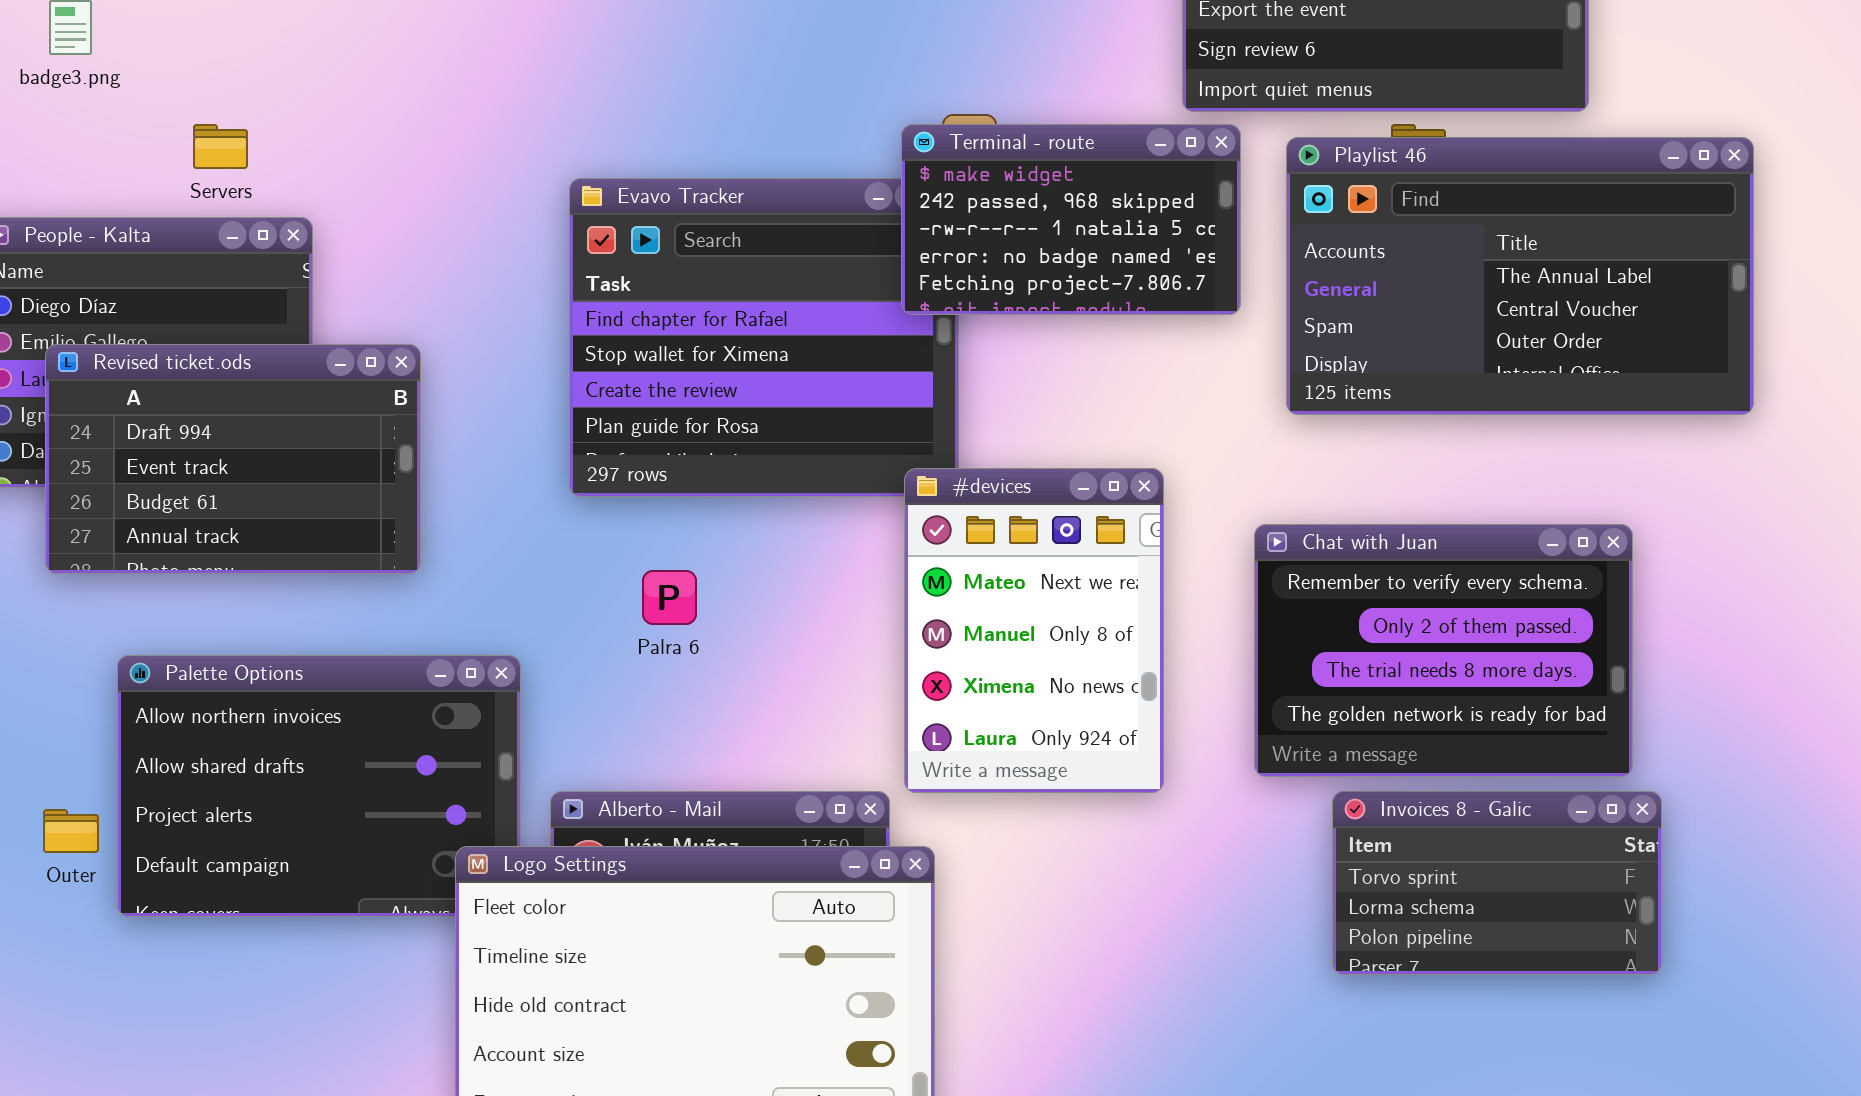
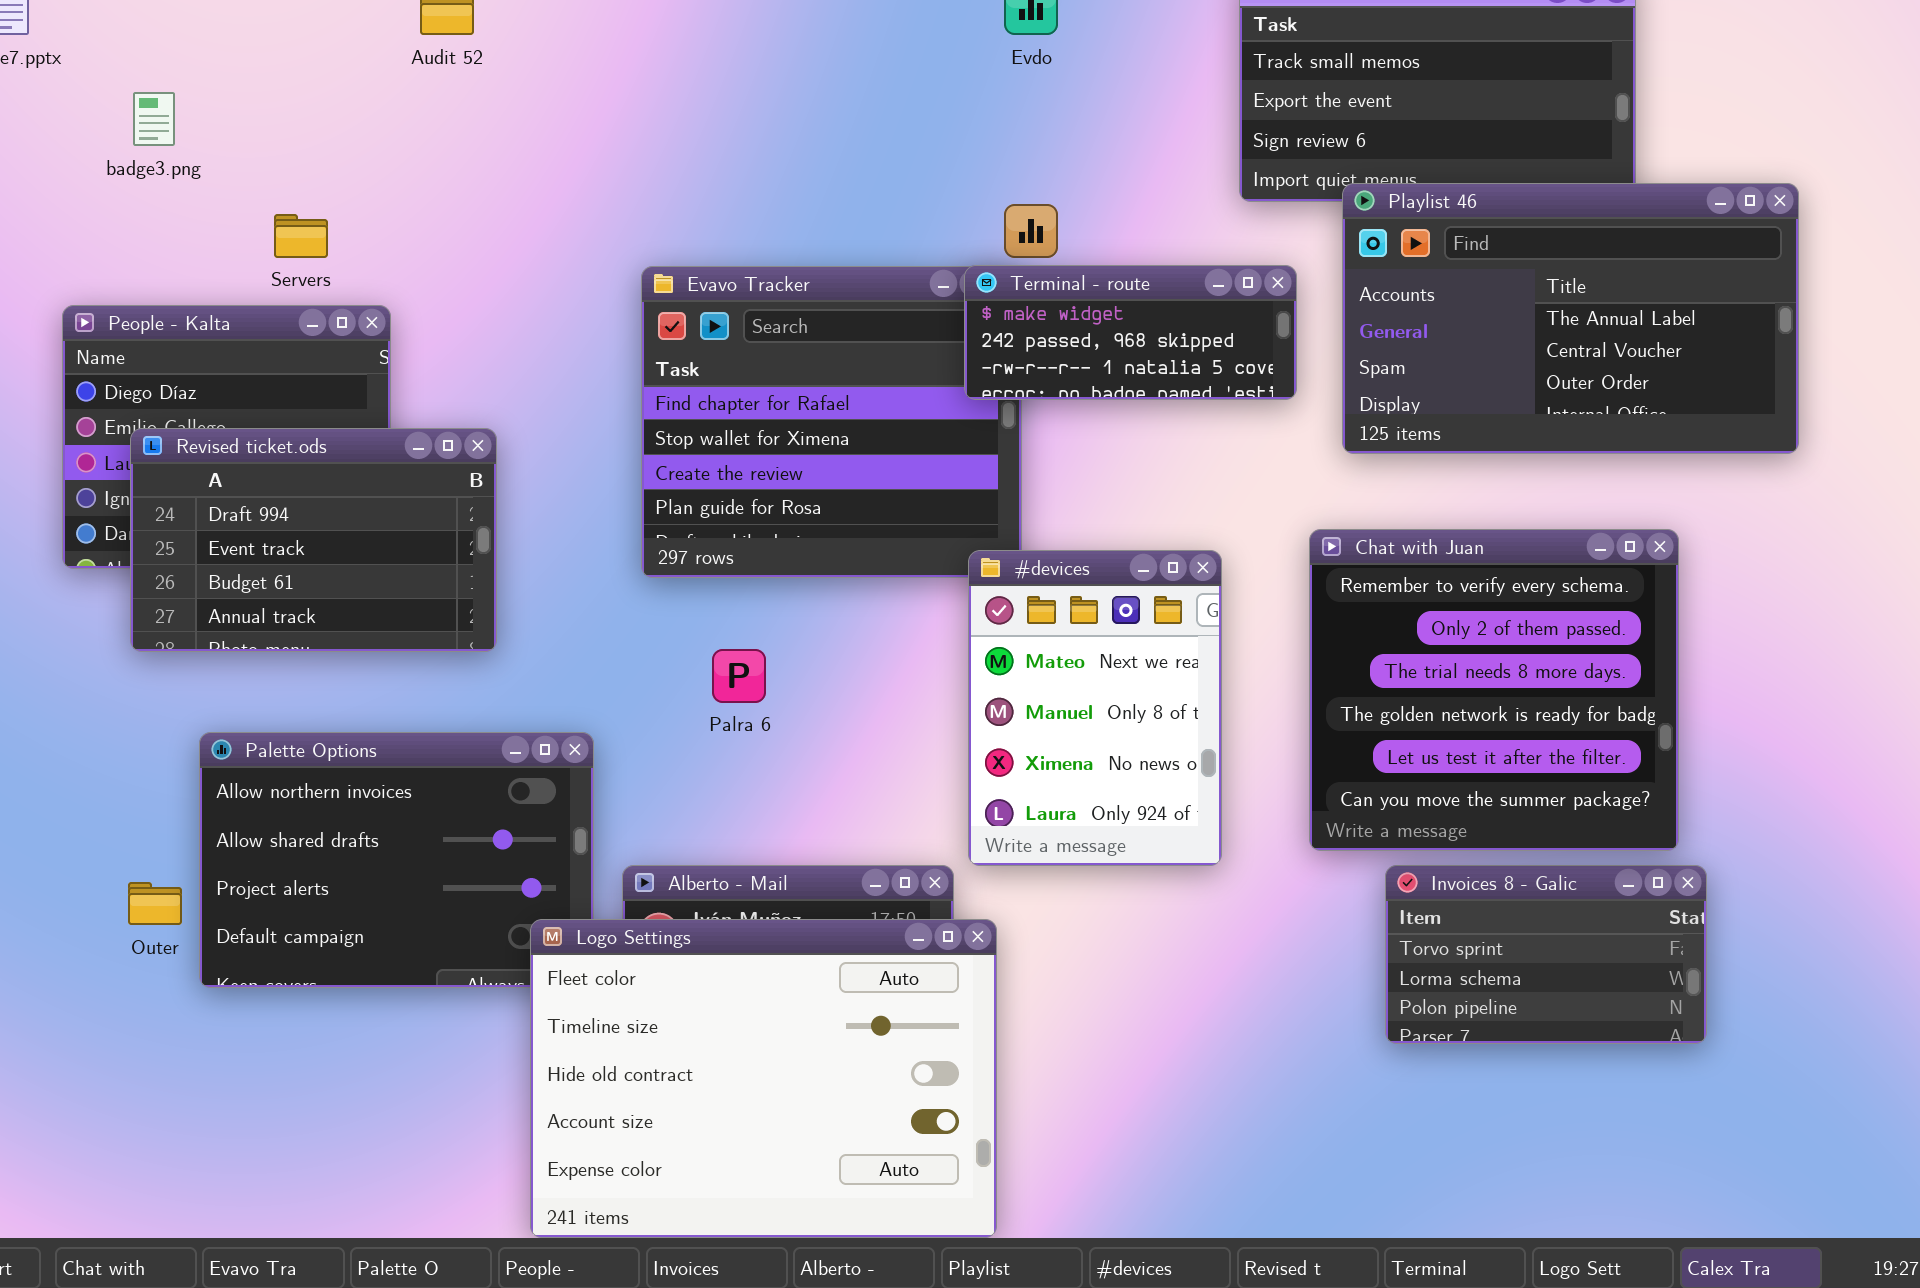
Terminal - route: [901,124,1241,315] -> [964,265,1297,400], resized
Playlist 46: [1286,137,1754,415] -> [1342,183,1799,454], moved
Chat with Juan: [1254,524,1633,777] -> [1309,529,1679,851], resized

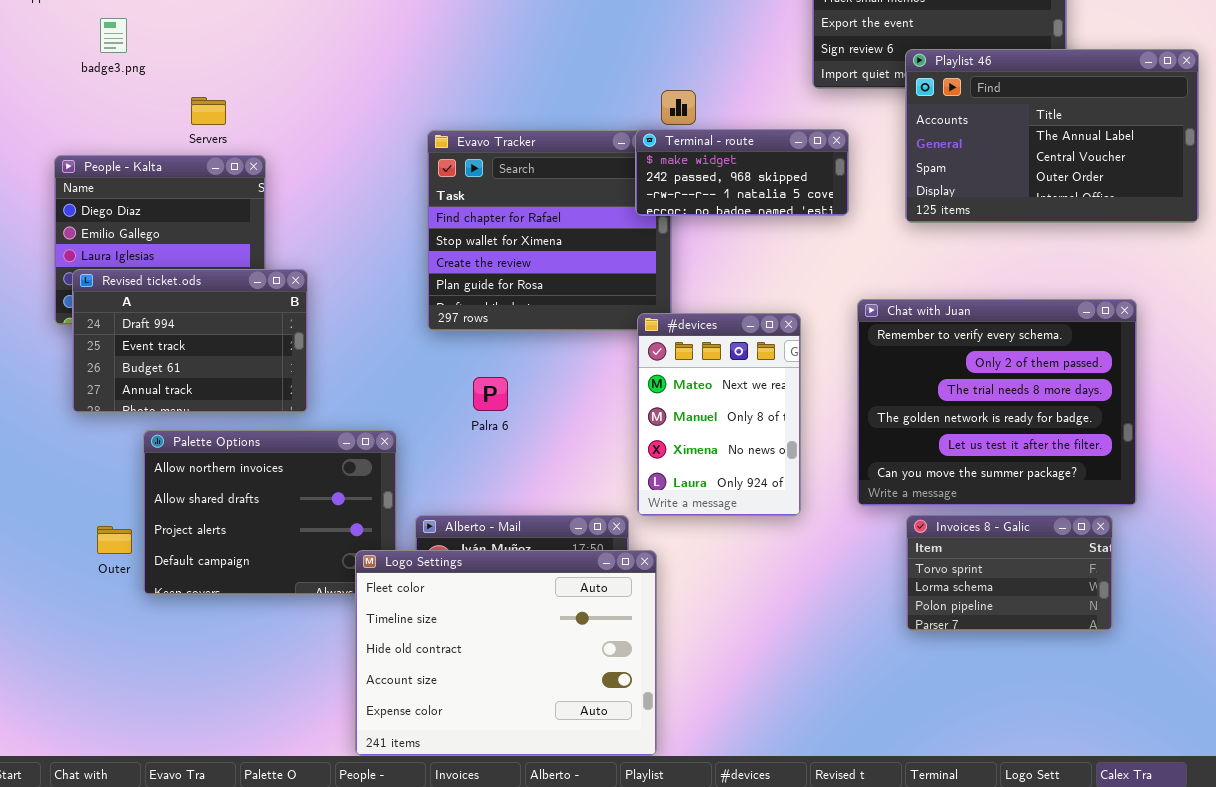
Playlist 46: [1342,183,1799,454] -> [905,49,1199,223], moved
Revised ticket.ods: [130,428,497,652] -> [72,269,308,413], moved
Chat with Juan: [1309,529,1679,851] -> [857,299,1137,506], resized

